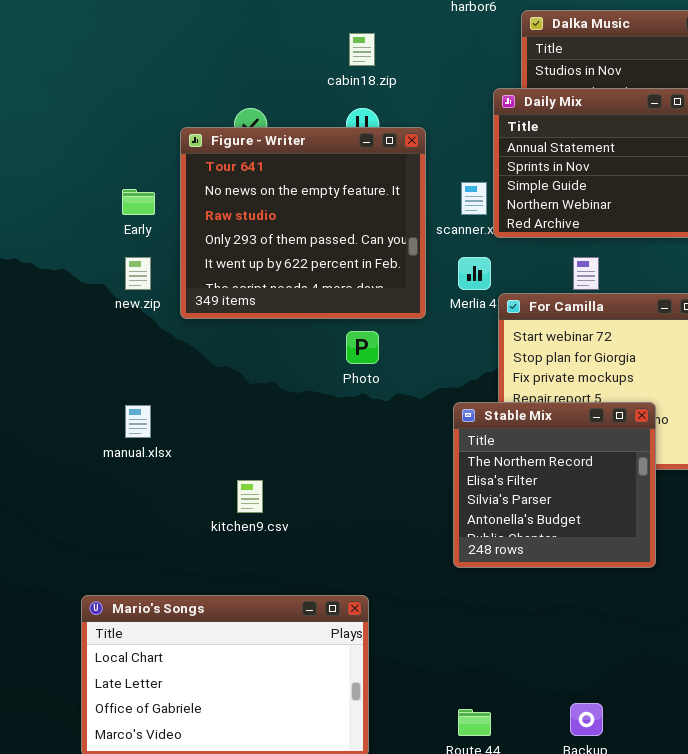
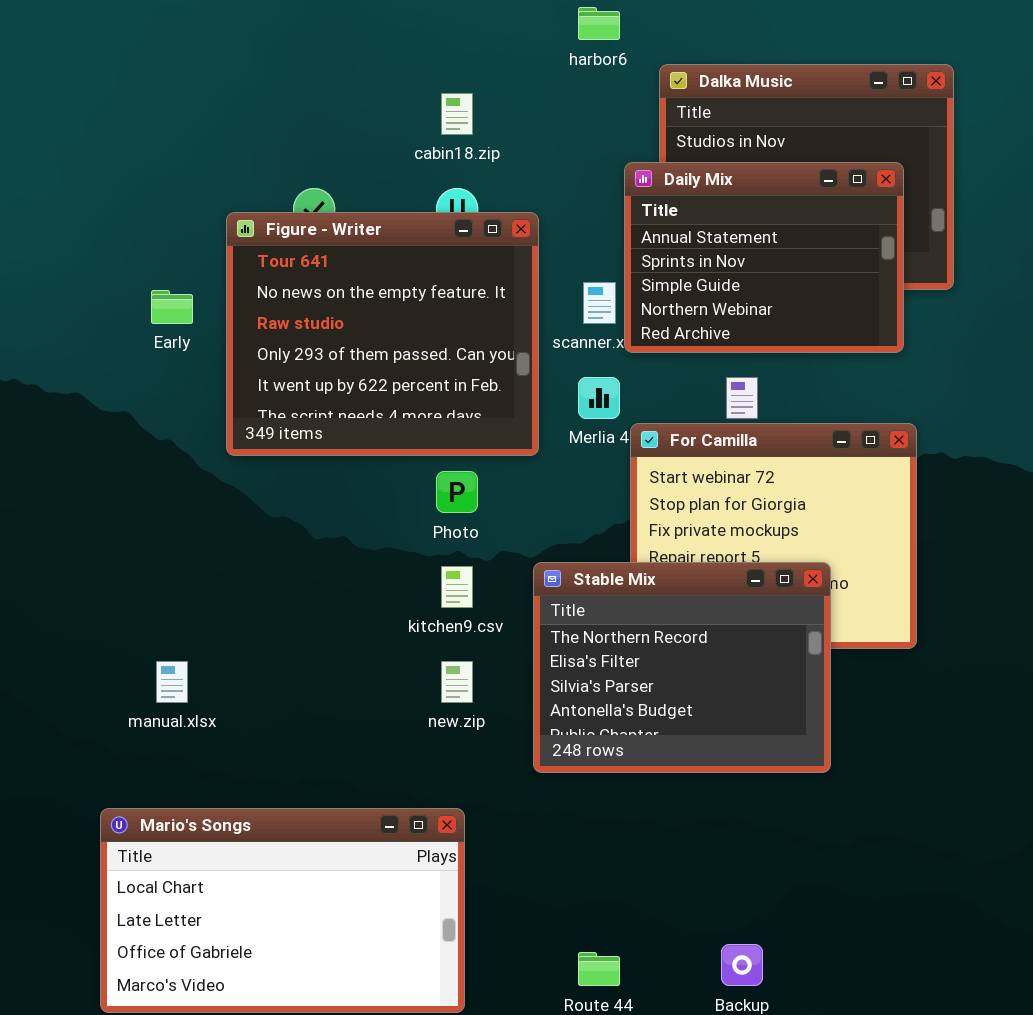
new.zip: [125,257,151,290] -> [441,661,473,703], moved
Stable Mix: [453,402,656,568] -> [533,562,831,773], resized
manual.xlsx: [125,405,151,438] -> [156,661,188,703], moved
kitchen9.csv: [237,480,263,513] -> [441,566,473,608], moved

